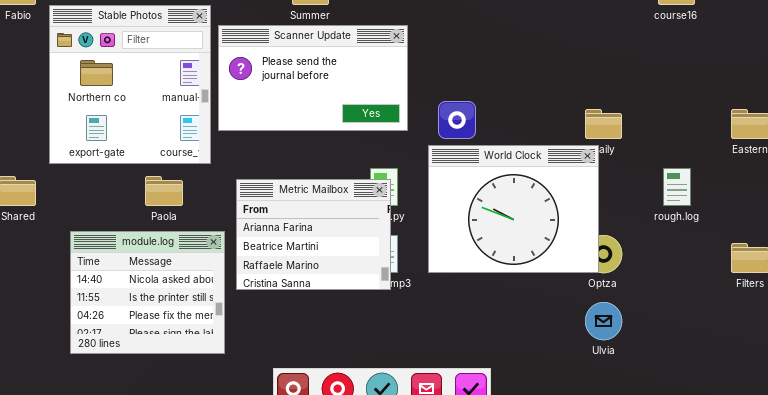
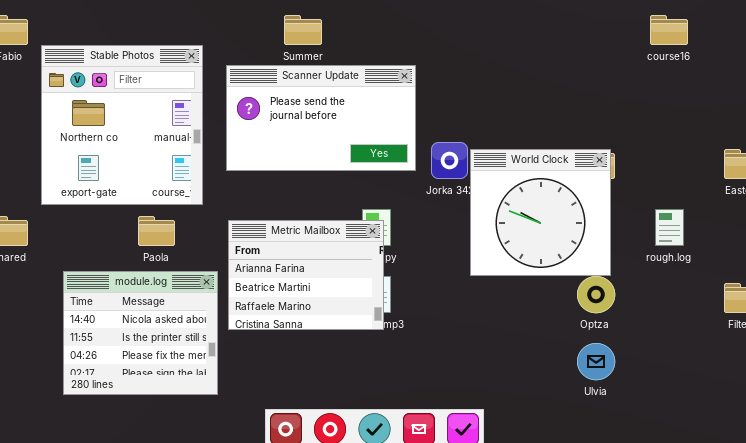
Scanner Update: [218,25,408,131] -> [226,65,416,171], moved
World Clock: [428,145,599,273] -> [470,149,611,276], moved, resized

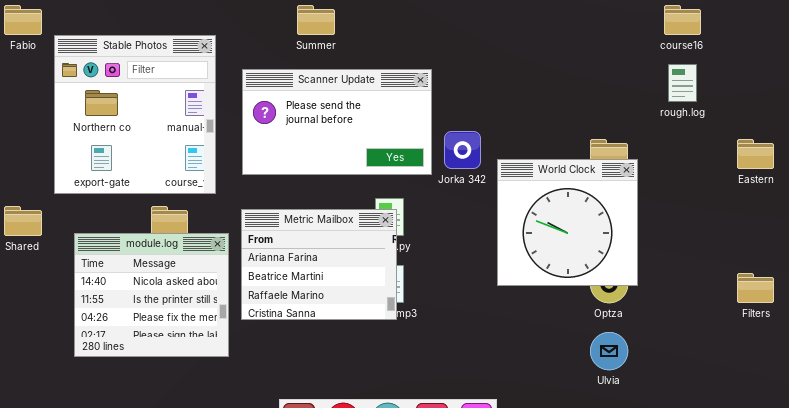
Scanner Update: [226,65,416,171] -> [242,69,432,175], moved
World Clock: [470,149,611,276] -> [497,159,638,286], moved
rough.log: [655,209,684,246] -> [668,64,697,102], moved
module.log: [63,271,218,395] -> [74,233,229,357], moved

